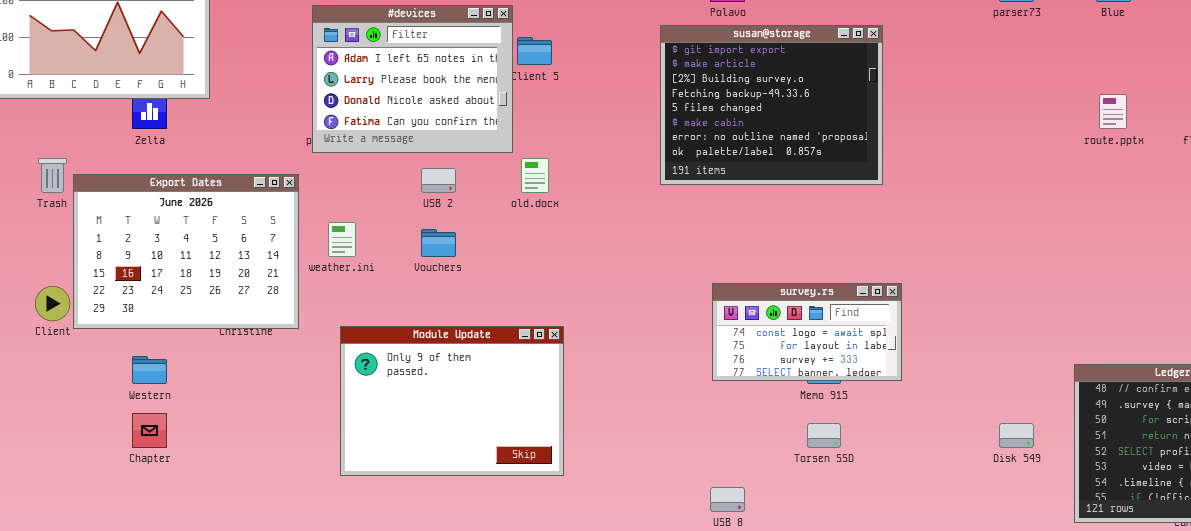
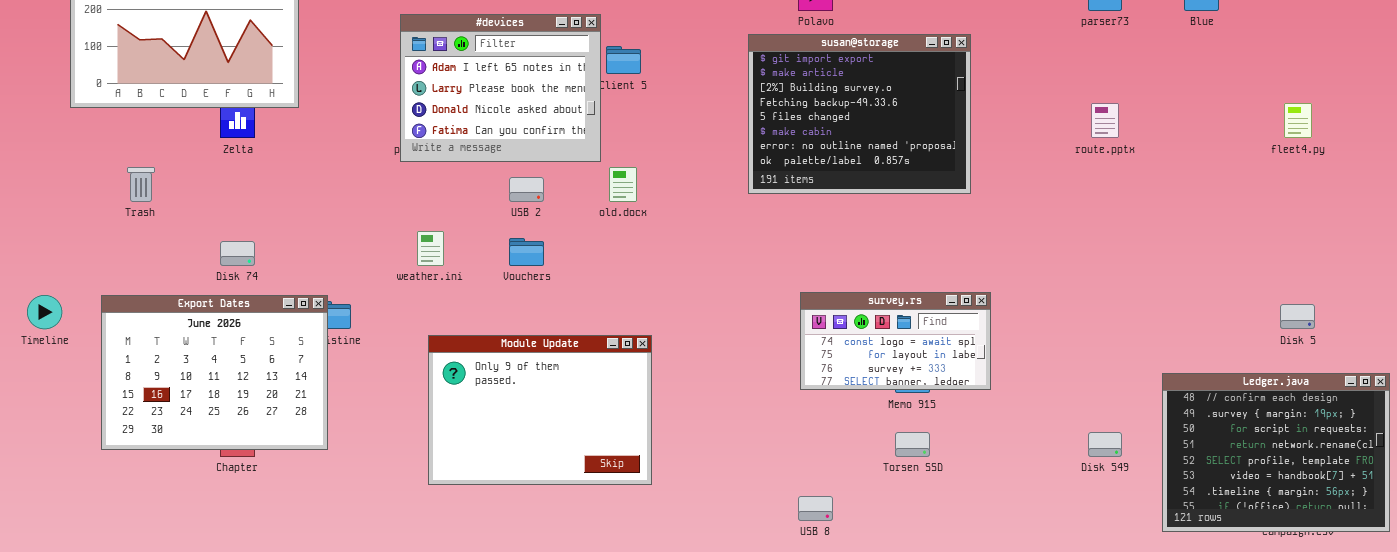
route.pptx: [1099,94,1127,129] -> [1091,103,1119,138], moved
Export Dates: [73,174,299,329] -> [101,295,328,450], moved

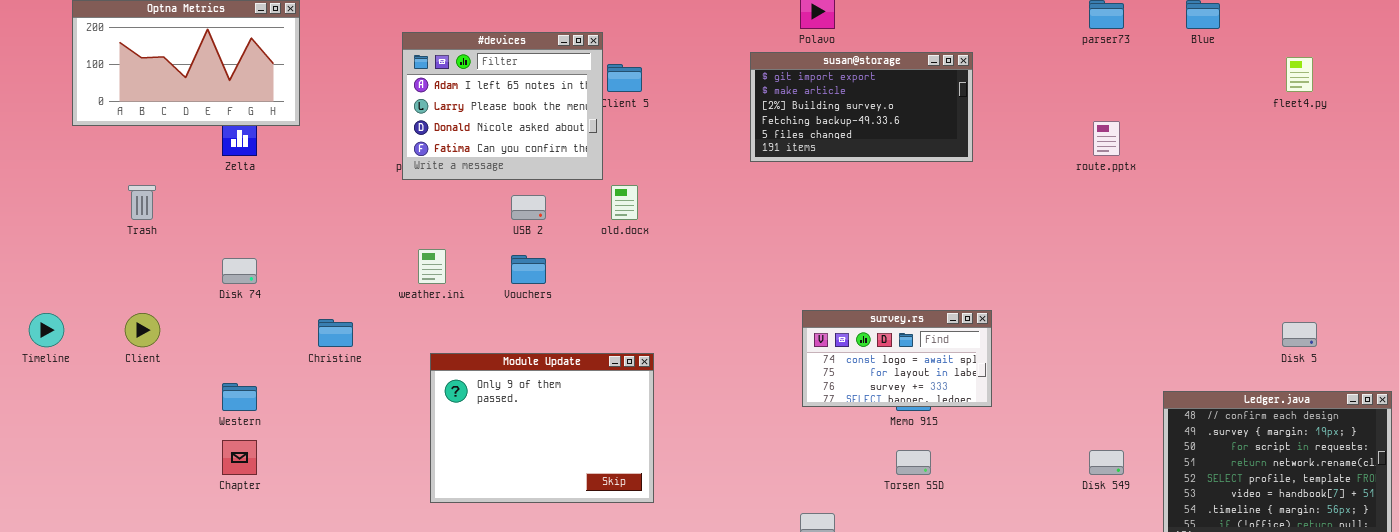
susan@storage: [748,34,971,194] -> [750,52,973,162], resized
fleet4.py: [1284,103,1312,138] -> [1286,57,1313,92], moved
Export Dates: [101,295,328,450] -> none, closed

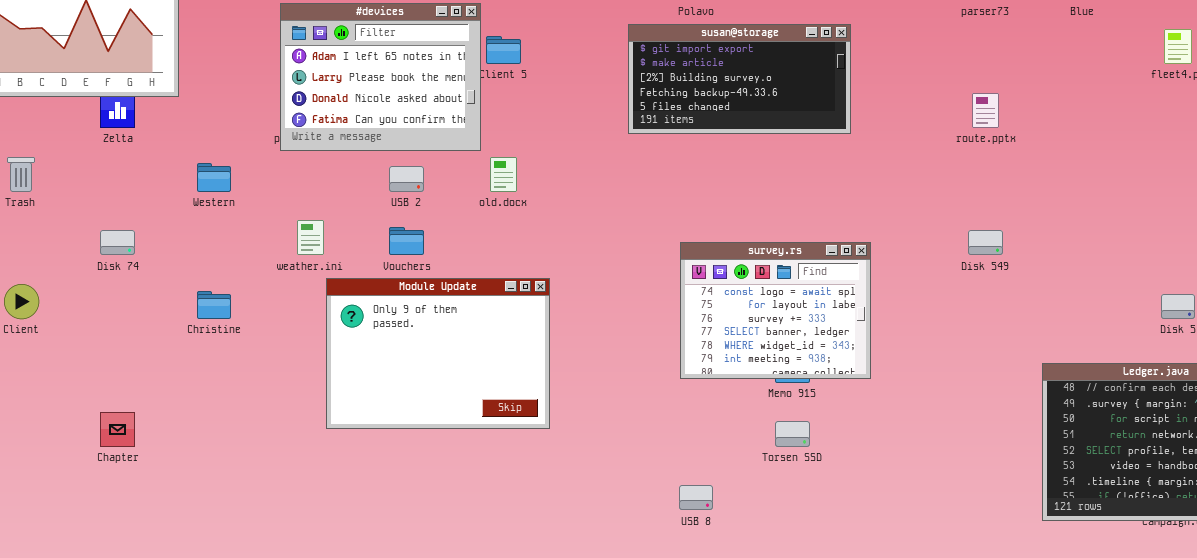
survey.rs: [802,310,992,407] -> [680,242,871,379], resized
Module Update: [430,353,654,503] -> [326,278,550,429], moved
Western: [222,383,257,411] -> [197,163,231,192], moved
Disk 549: [1089,450,1124,475] -> [968,230,1003,255], moved

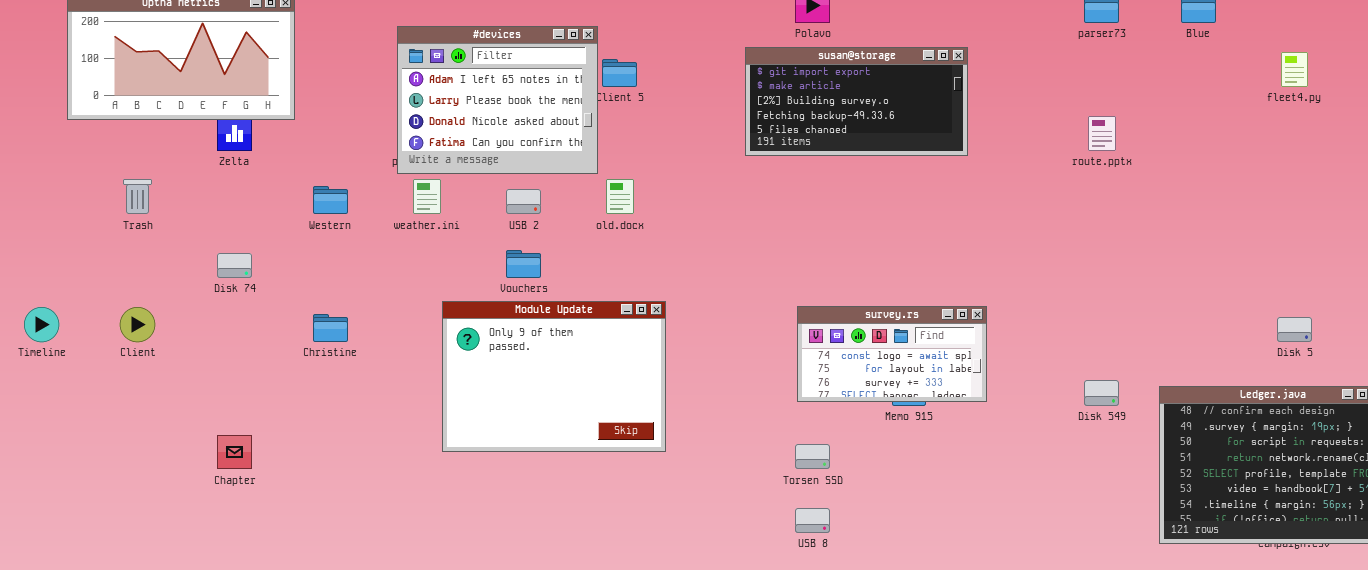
weather.ini: [297,220,324,255] -> [413,179,441,214], moved
Disk 549: [968,230,1003,255] -> [1084,380,1119,406], moved
survey.rs: [680,242,871,379] -> [797,306,987,402], resized
Torsen SSD: [775,421,810,447] -> [795,444,830,469], moved

